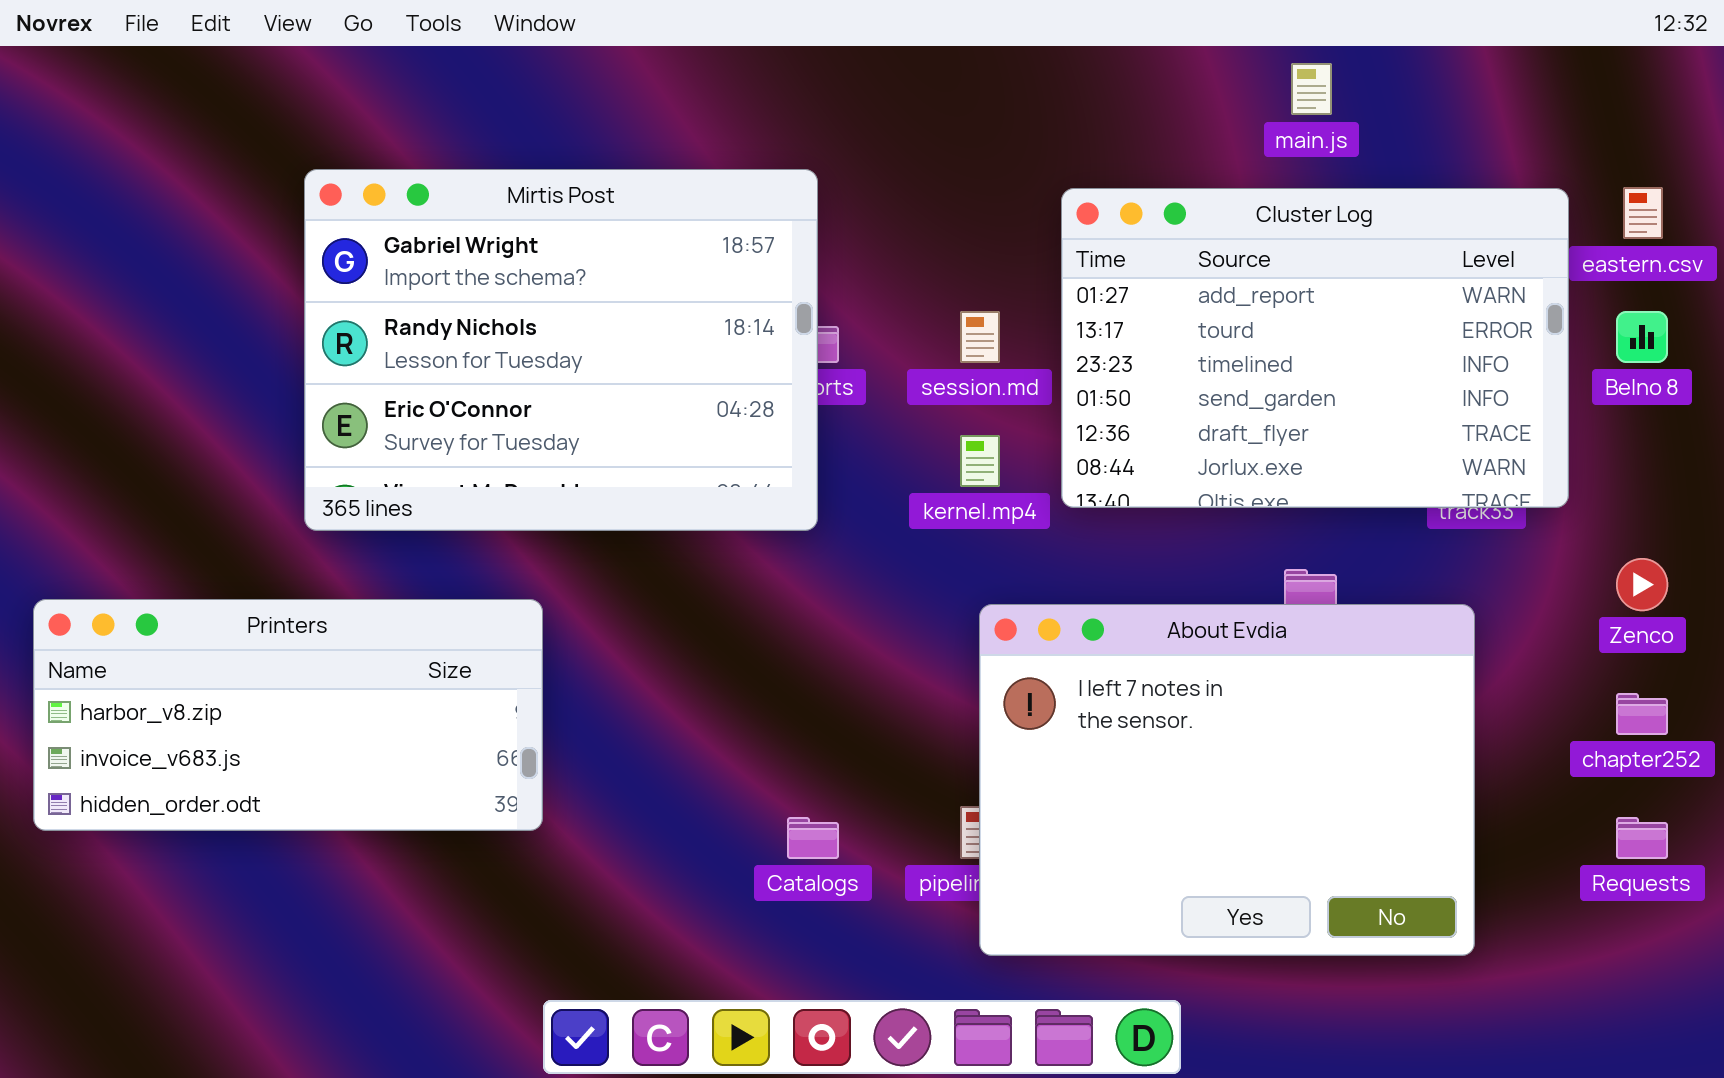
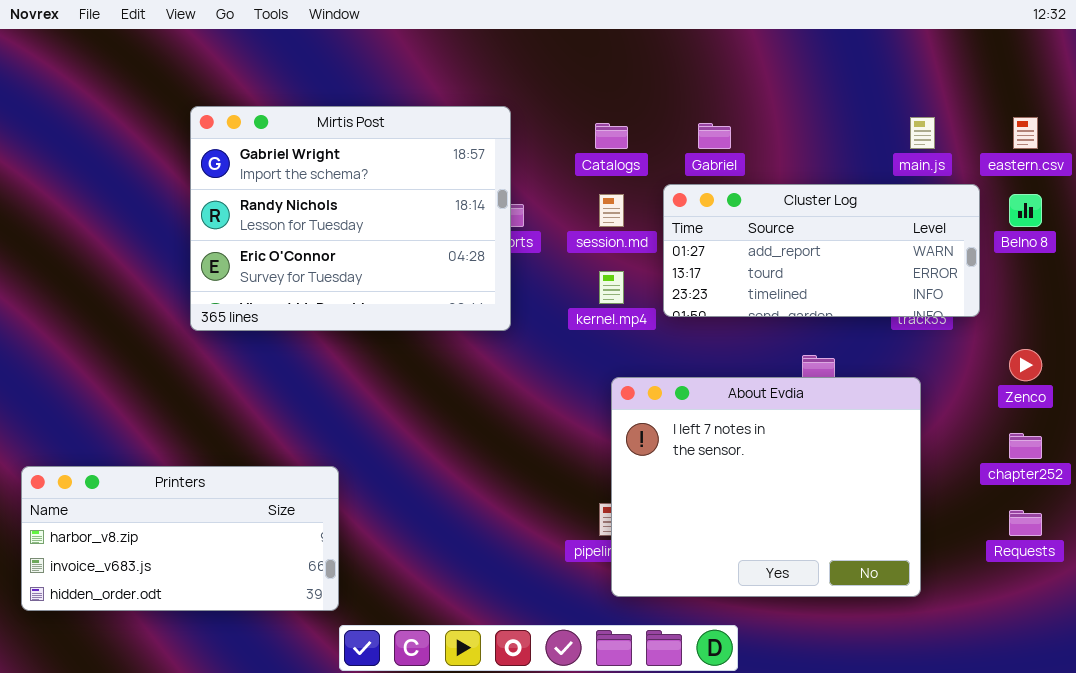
main.js: [1291,63,1332,115] -> [910,117,935,149], moved
Cluster Log: [1061,188,1569,508] -> [663,184,980,317], resized
Printers: [33,599,543,831] -> [21,466,339,611], moved
Catalogs: [787,817,839,859] -> [595,123,628,149], moved

